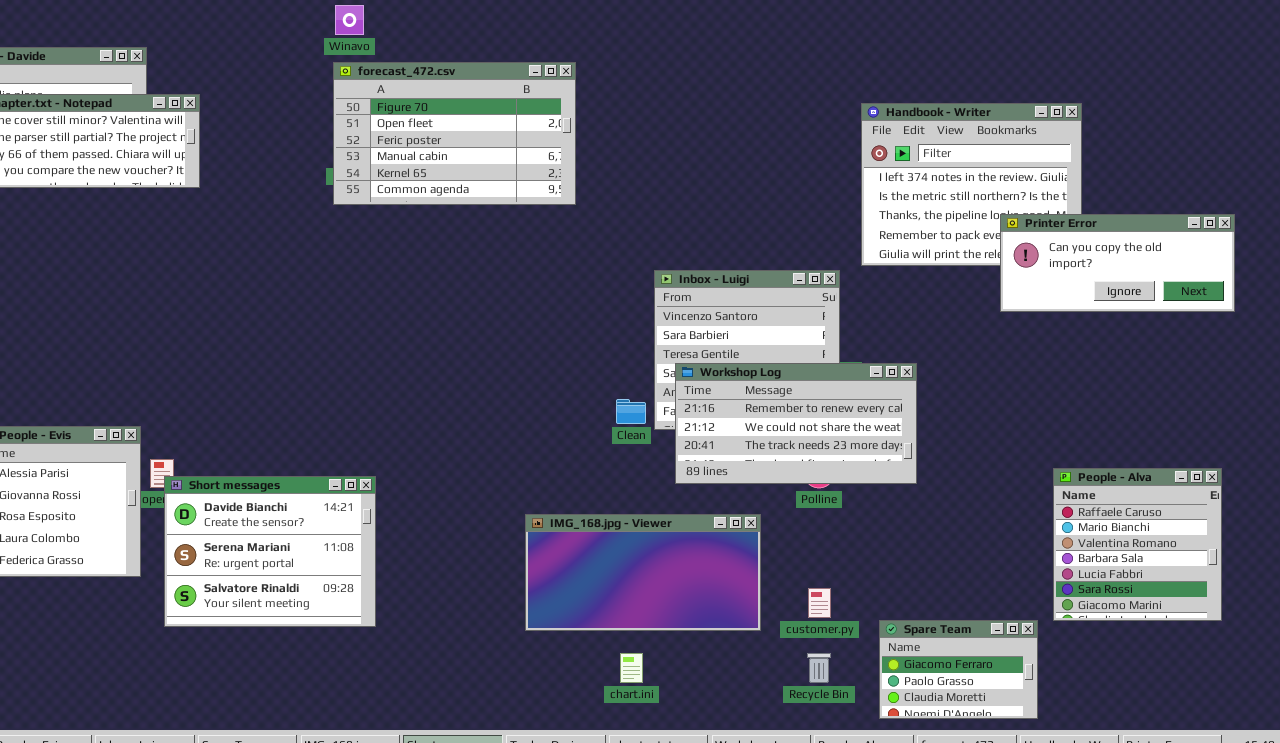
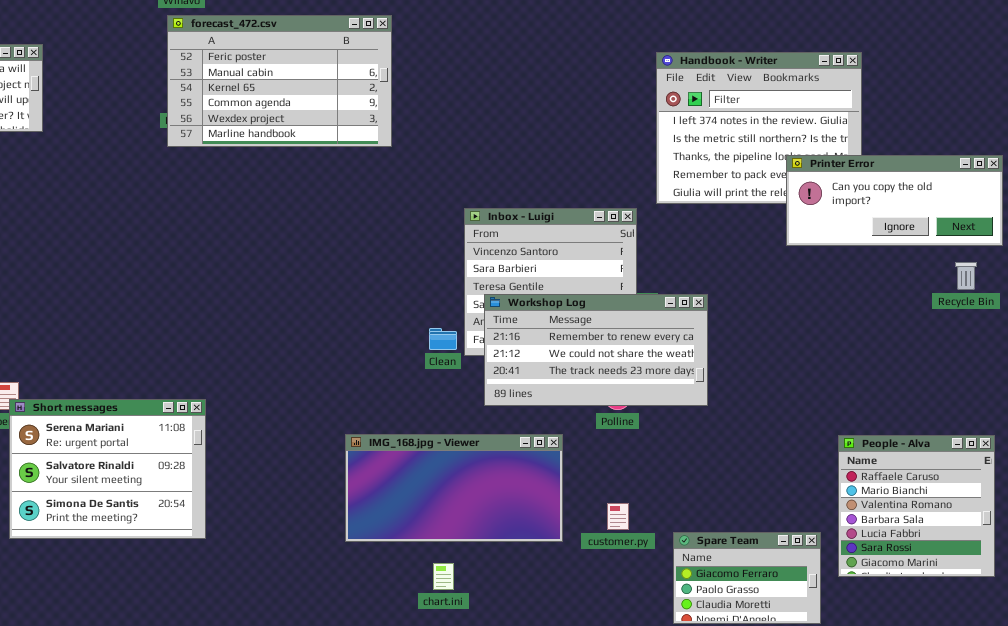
forecast_472.csv: [333,62,576,205] -> [167,15,392,147], scrolled down 2 rows
People - Alva: [1053,468,1222,621] -> [838,435,995,577], moved
Short messages: [164,476,376,627] -> [9,399,206,539], scrolled down 1 row
Recycle Bin: [807,653,831,683] -> [955,262,977,290], moved

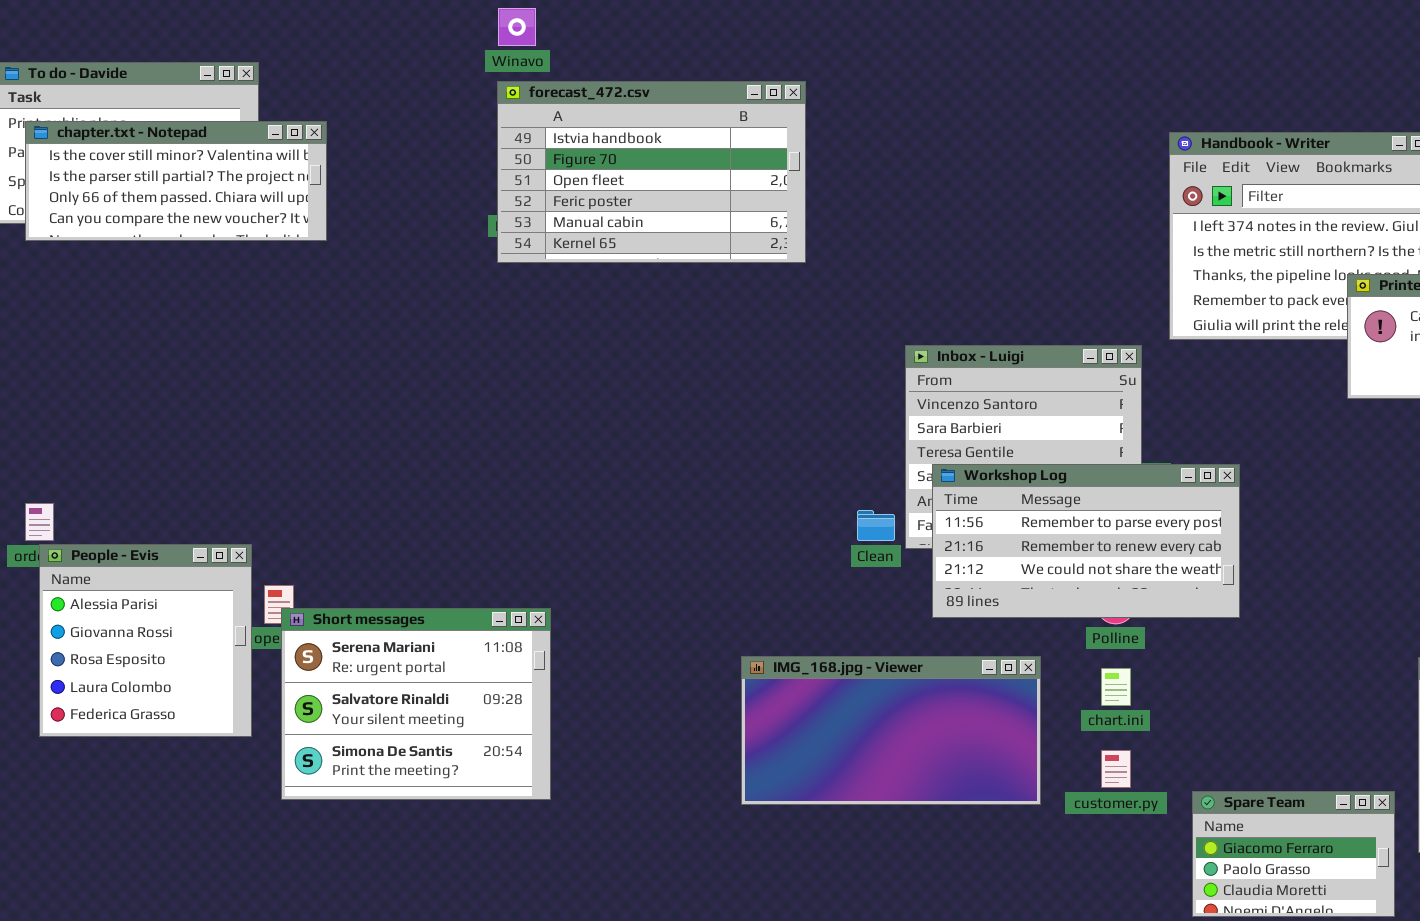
forecast_472.csv: [167,15,392,147] -> [497,81,806,263], scrolled up 3 rows
Workshop Log: [484,294,708,406] -> [932,464,1240,618], scrolled up 1 row
chart.ini: [433,563,454,590] -> [1101,668,1131,706], moved

